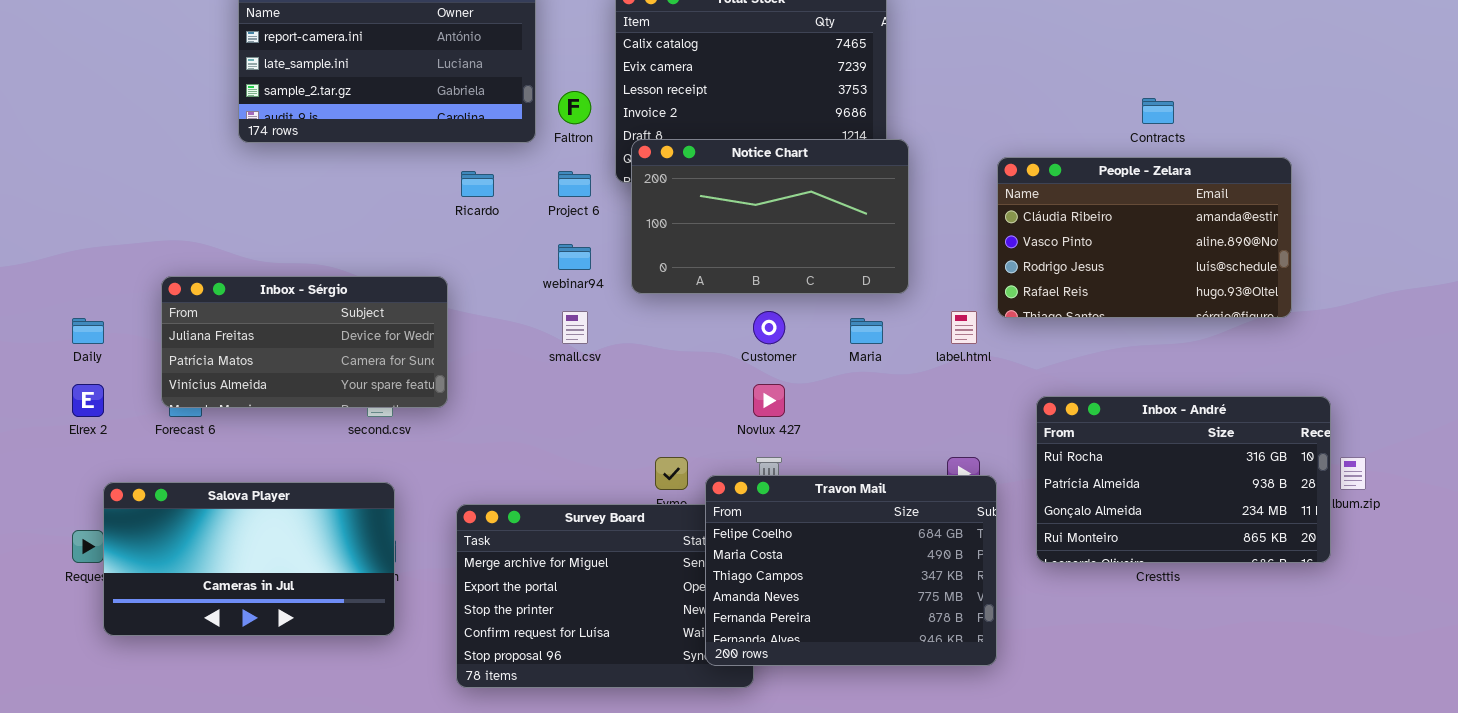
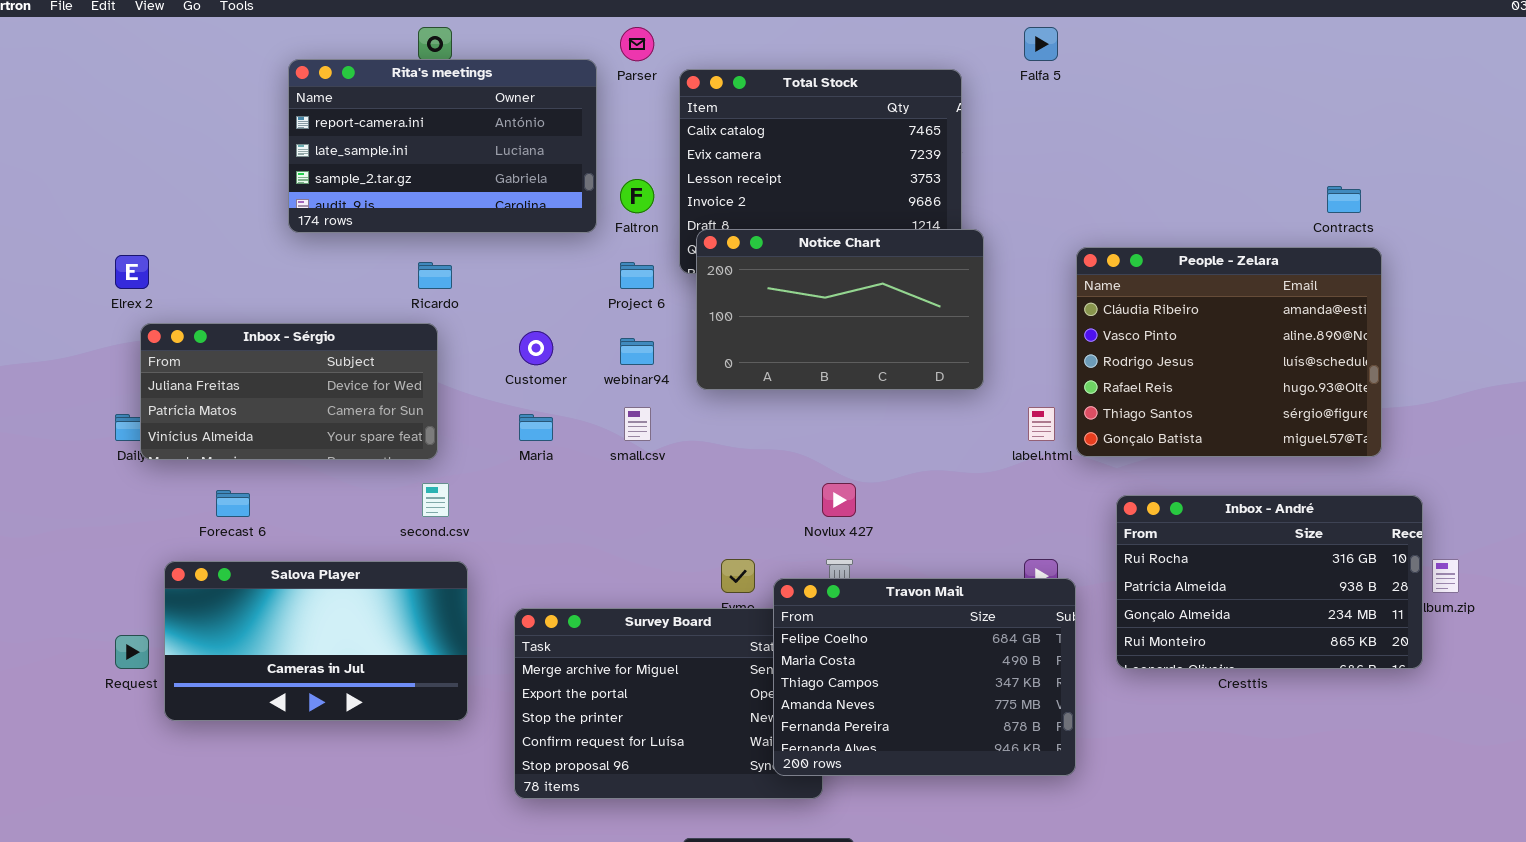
Contracts: [1142,98,1174,124] -> [1327,186,1361,213], moved
People - Zelara: [997,157,1292,318] -> [1076,247,1382,457], resized
Ricardo: [461,171,494,197] -> [418,262,452,289], moved
Inbox - Sérgio: [161,276,448,408] -> [140,323,438,460], moved
Customer: [753,311,785,344] -> [519,331,553,365], moved
Maria: [850,318,883,344] -> [519,414,553,441], moved
Elrex 2: [72,384,104,417] -> [115,255,149,289], moved
Salova Player: [103,482,395,636] -> [164,561,468,721], moved

